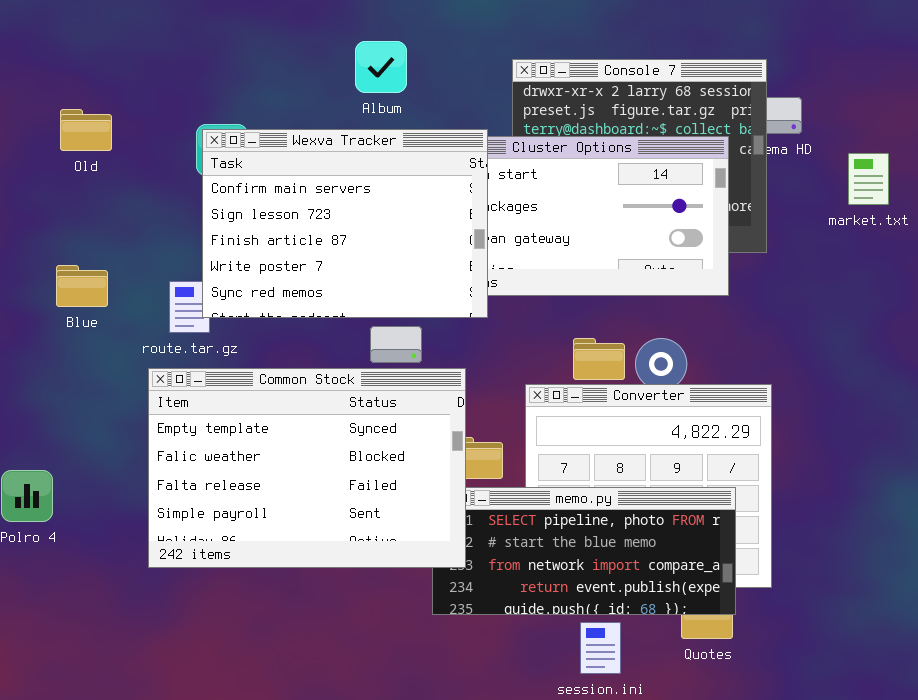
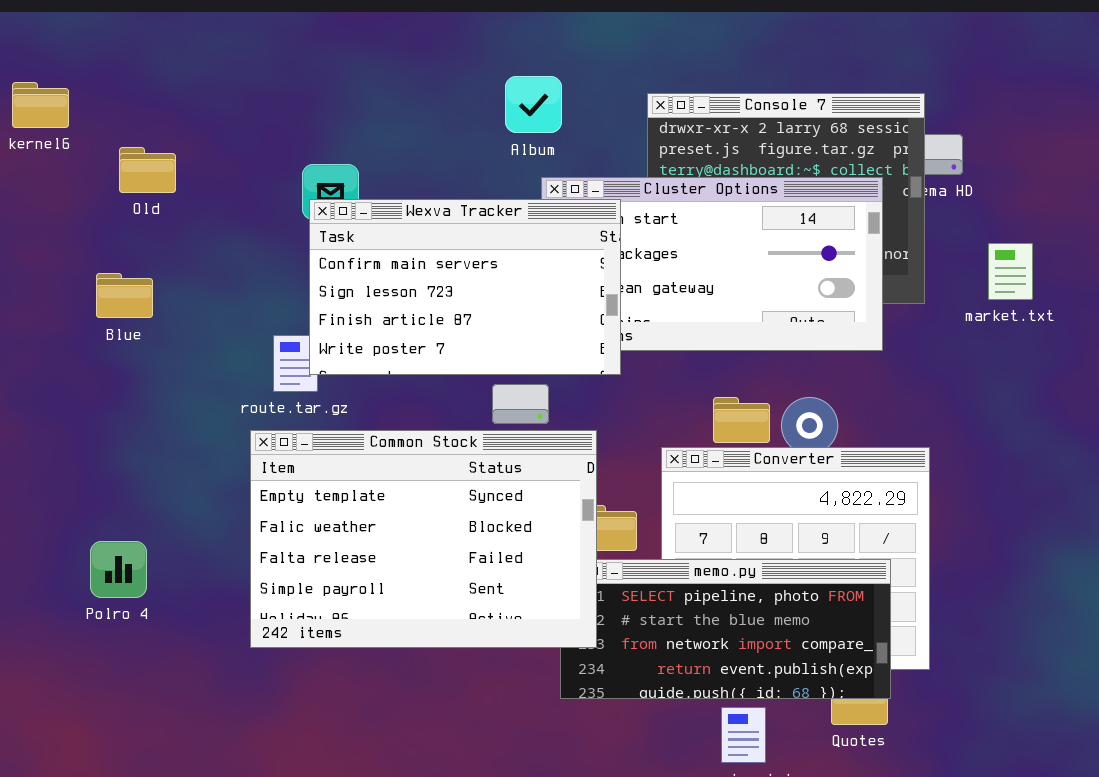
Album: [355,41,407,93] -> [505,76,562,133], moved
Old: [60,109,112,151] -> [119,147,176,193], moved
Wexva Tracker: [202,129,488,318] -> [309,199,621,375], resized
market.txt: [848,153,889,205] -> [988,243,1033,300], moved
Blue: [56,265,108,307] -> [96,273,153,318], moved

